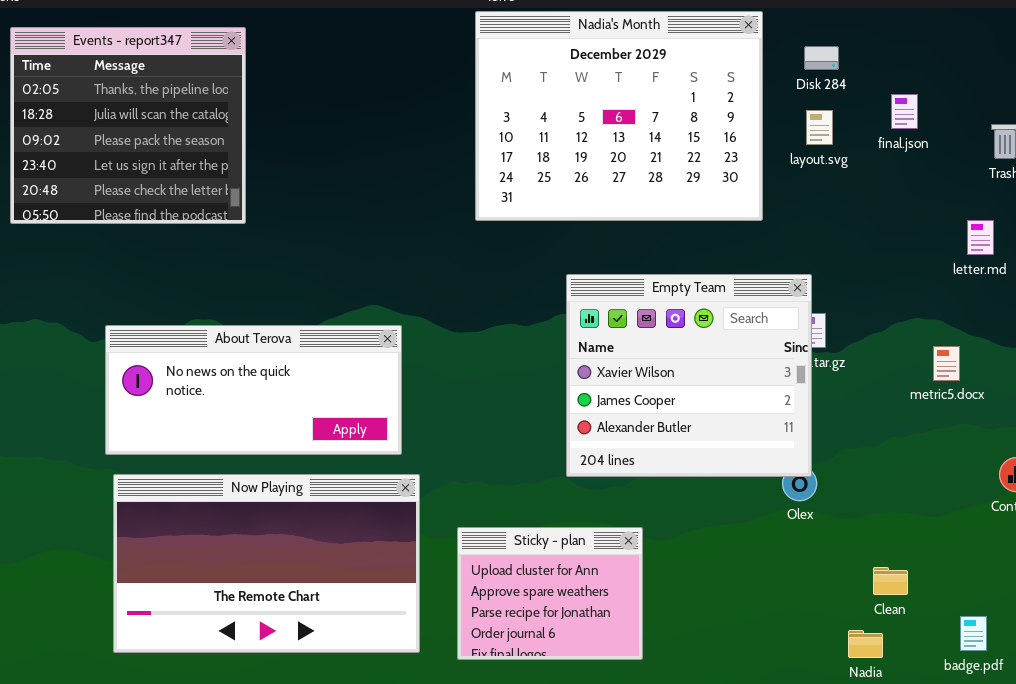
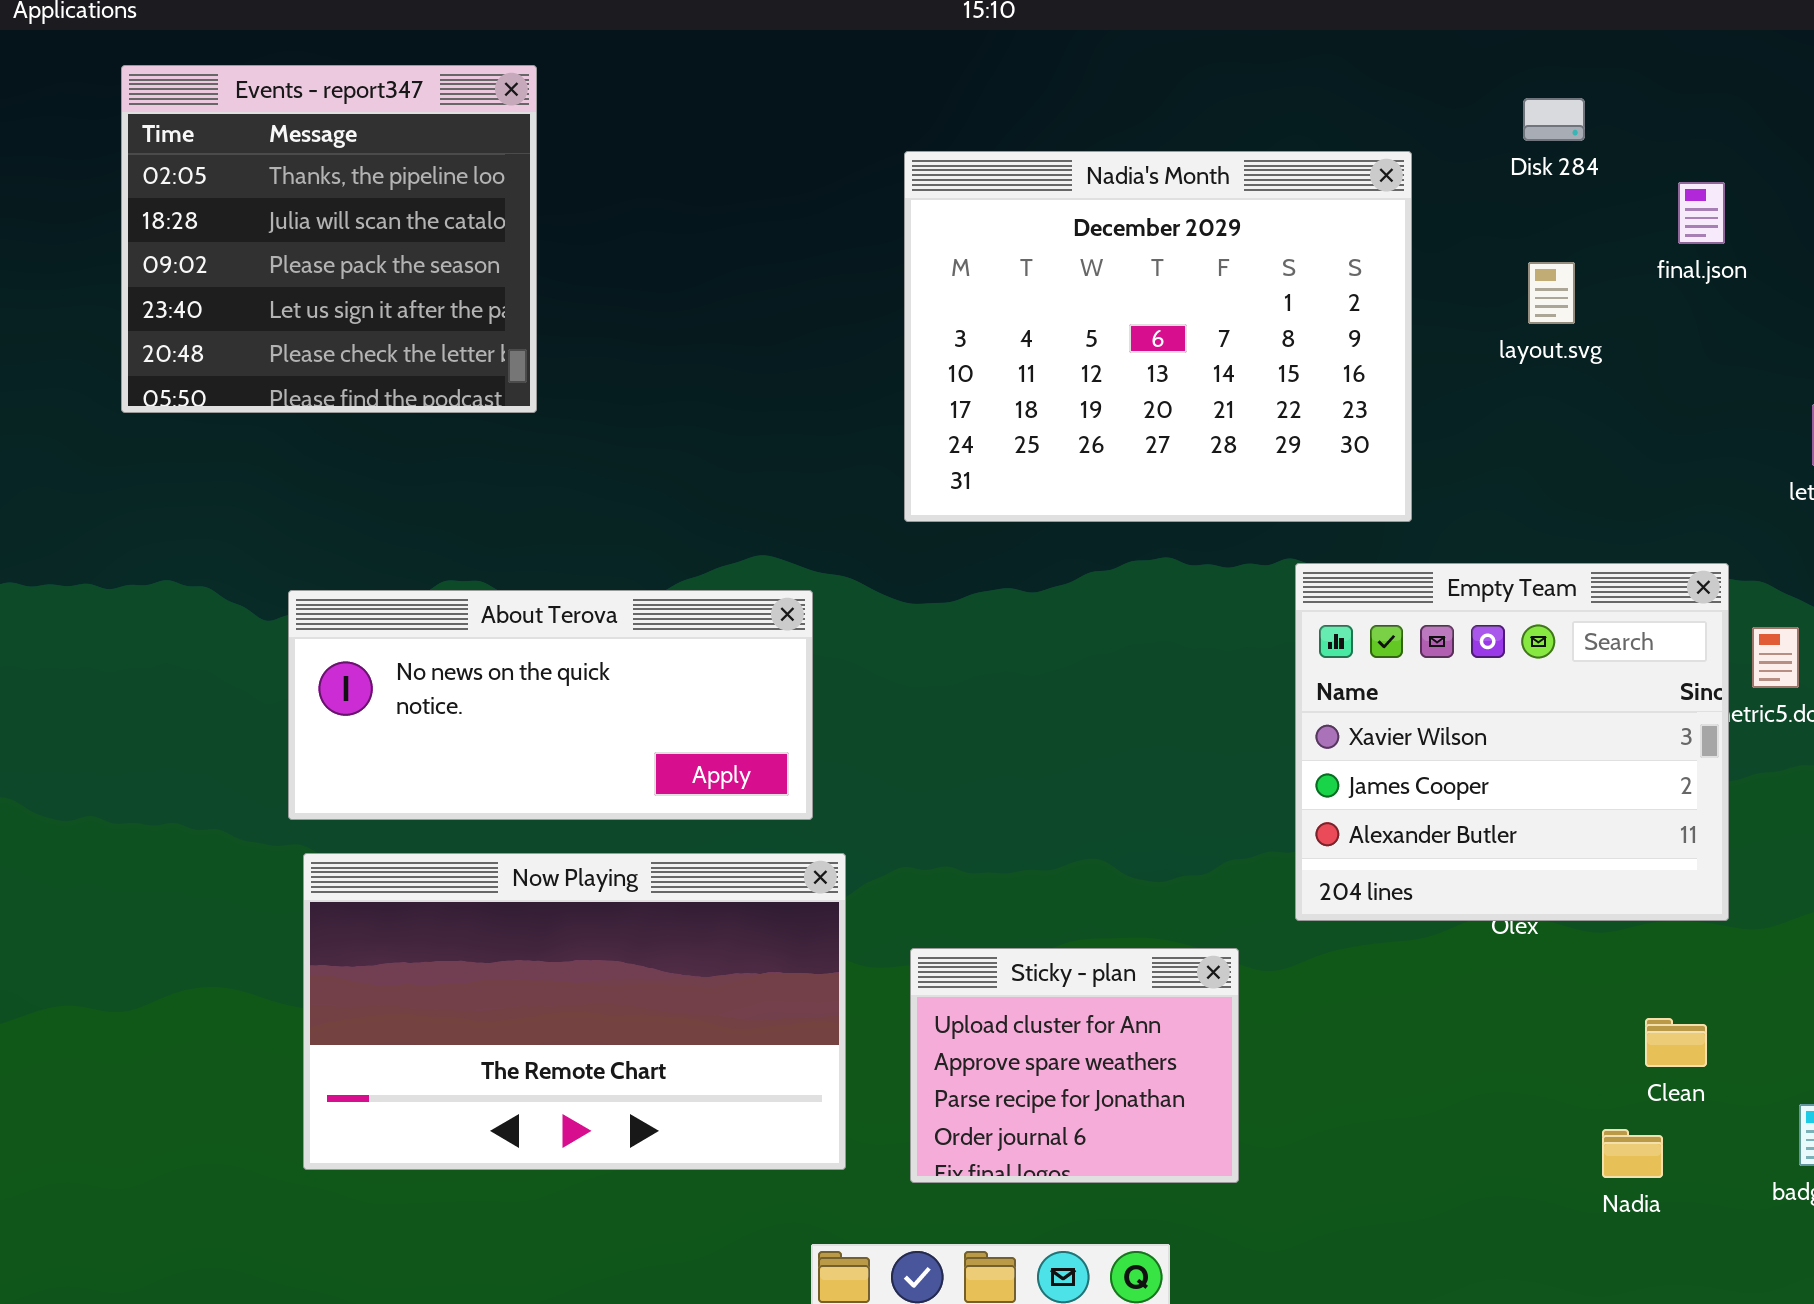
Nadia's Month: [475,11,763,221] -> [904,151,1412,522], moved
layout.svg: [806,110,833,145] -> [1528,262,1575,324], moved
Empty Team: [566,274,812,477] -> [1295,563,1729,921], moved

